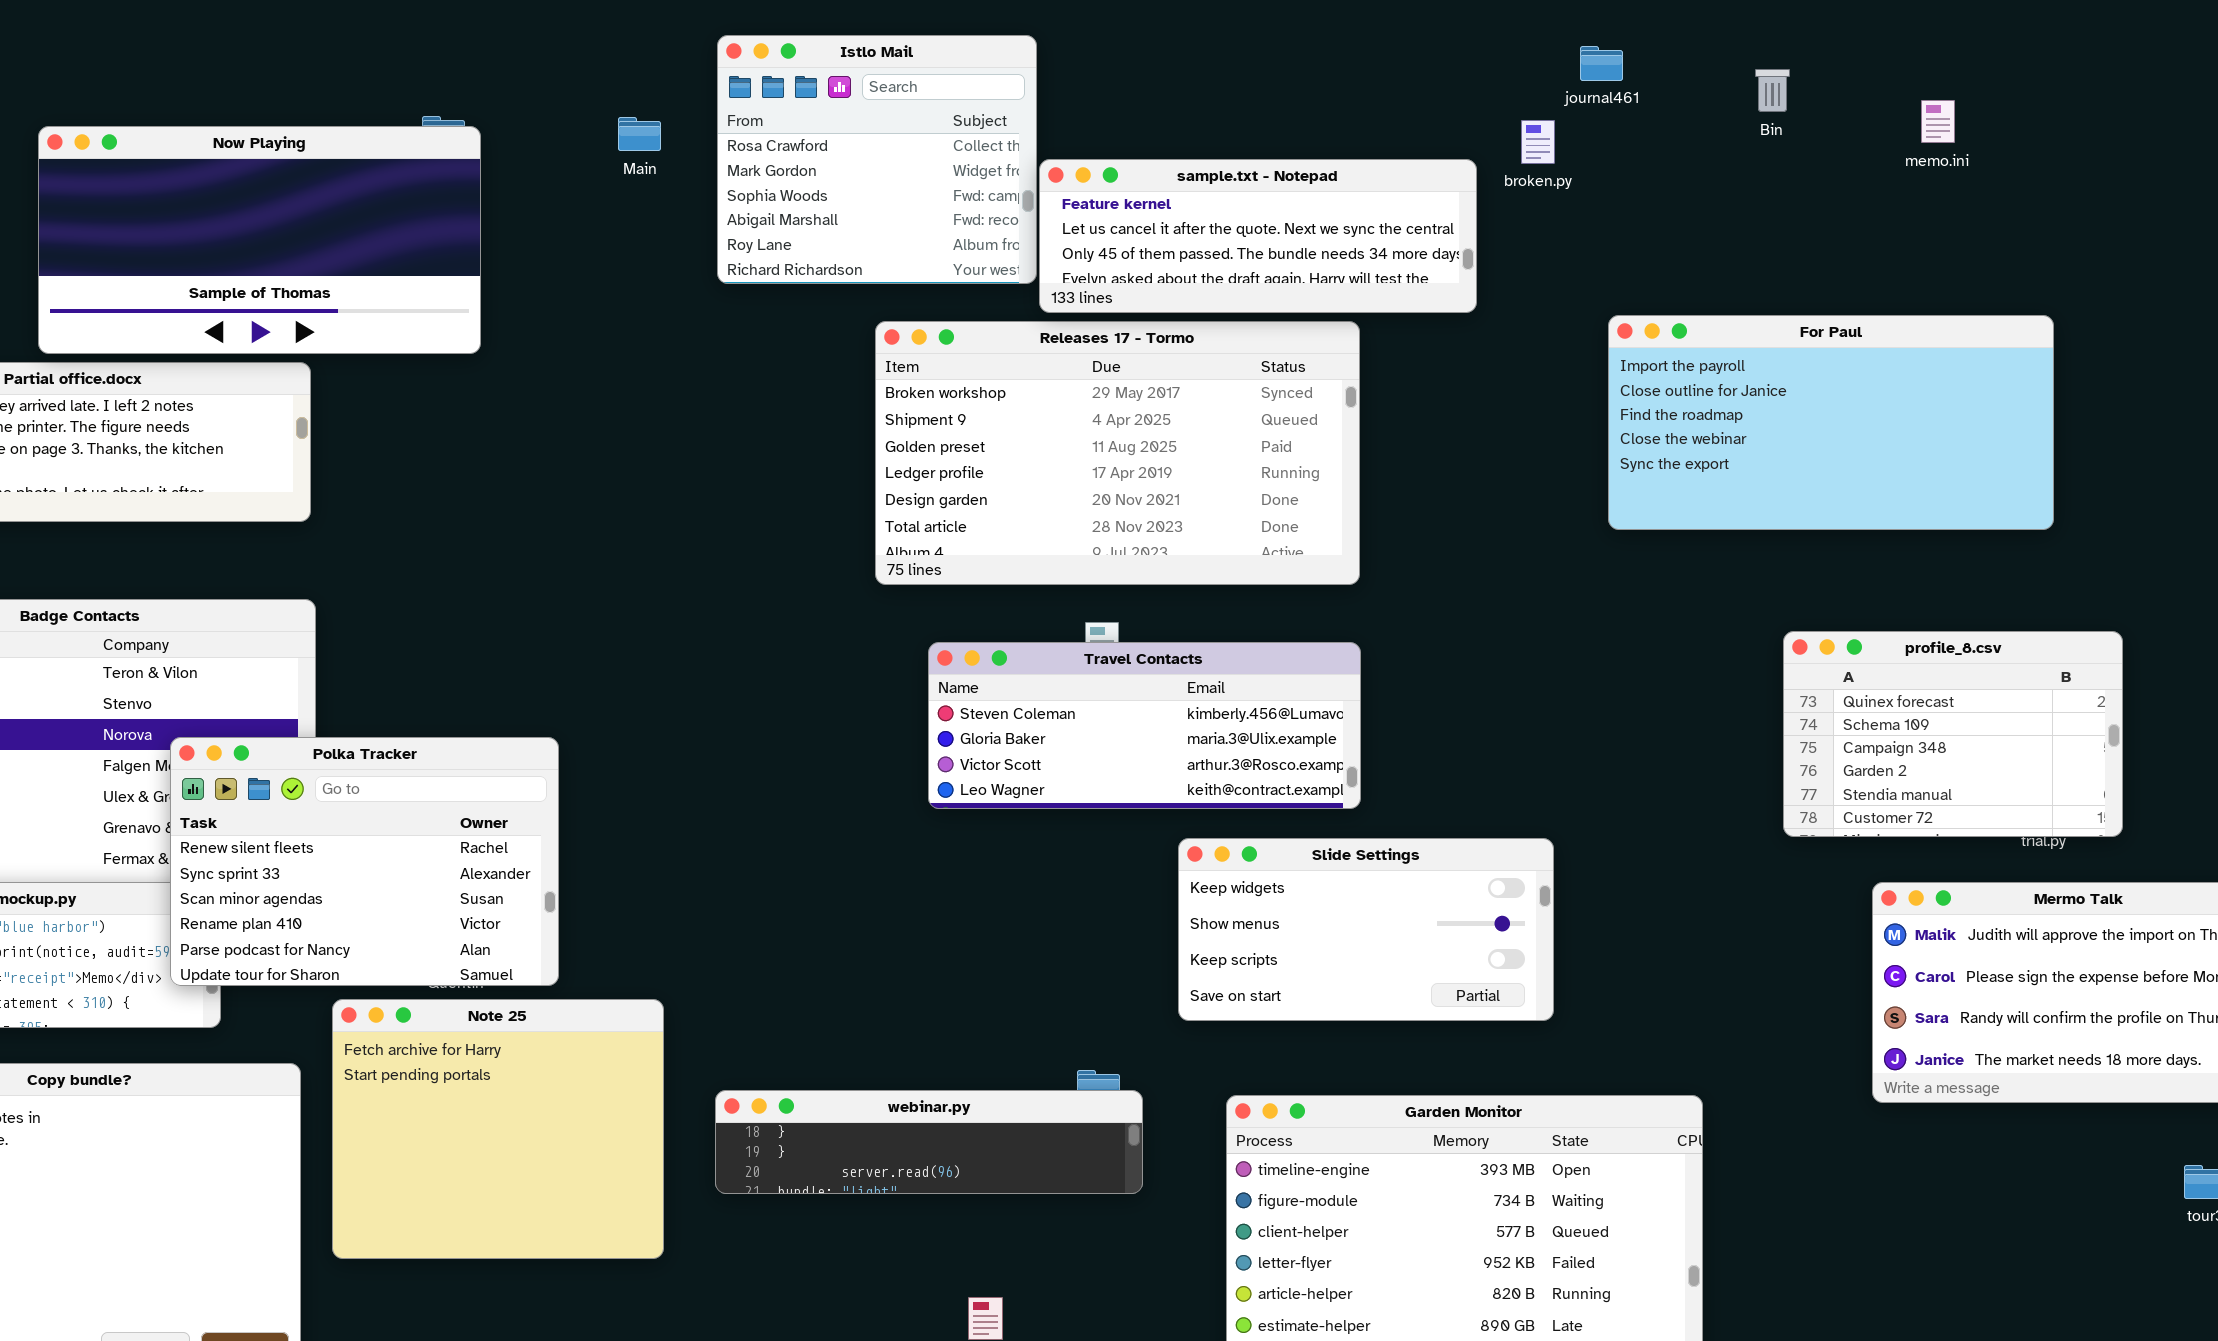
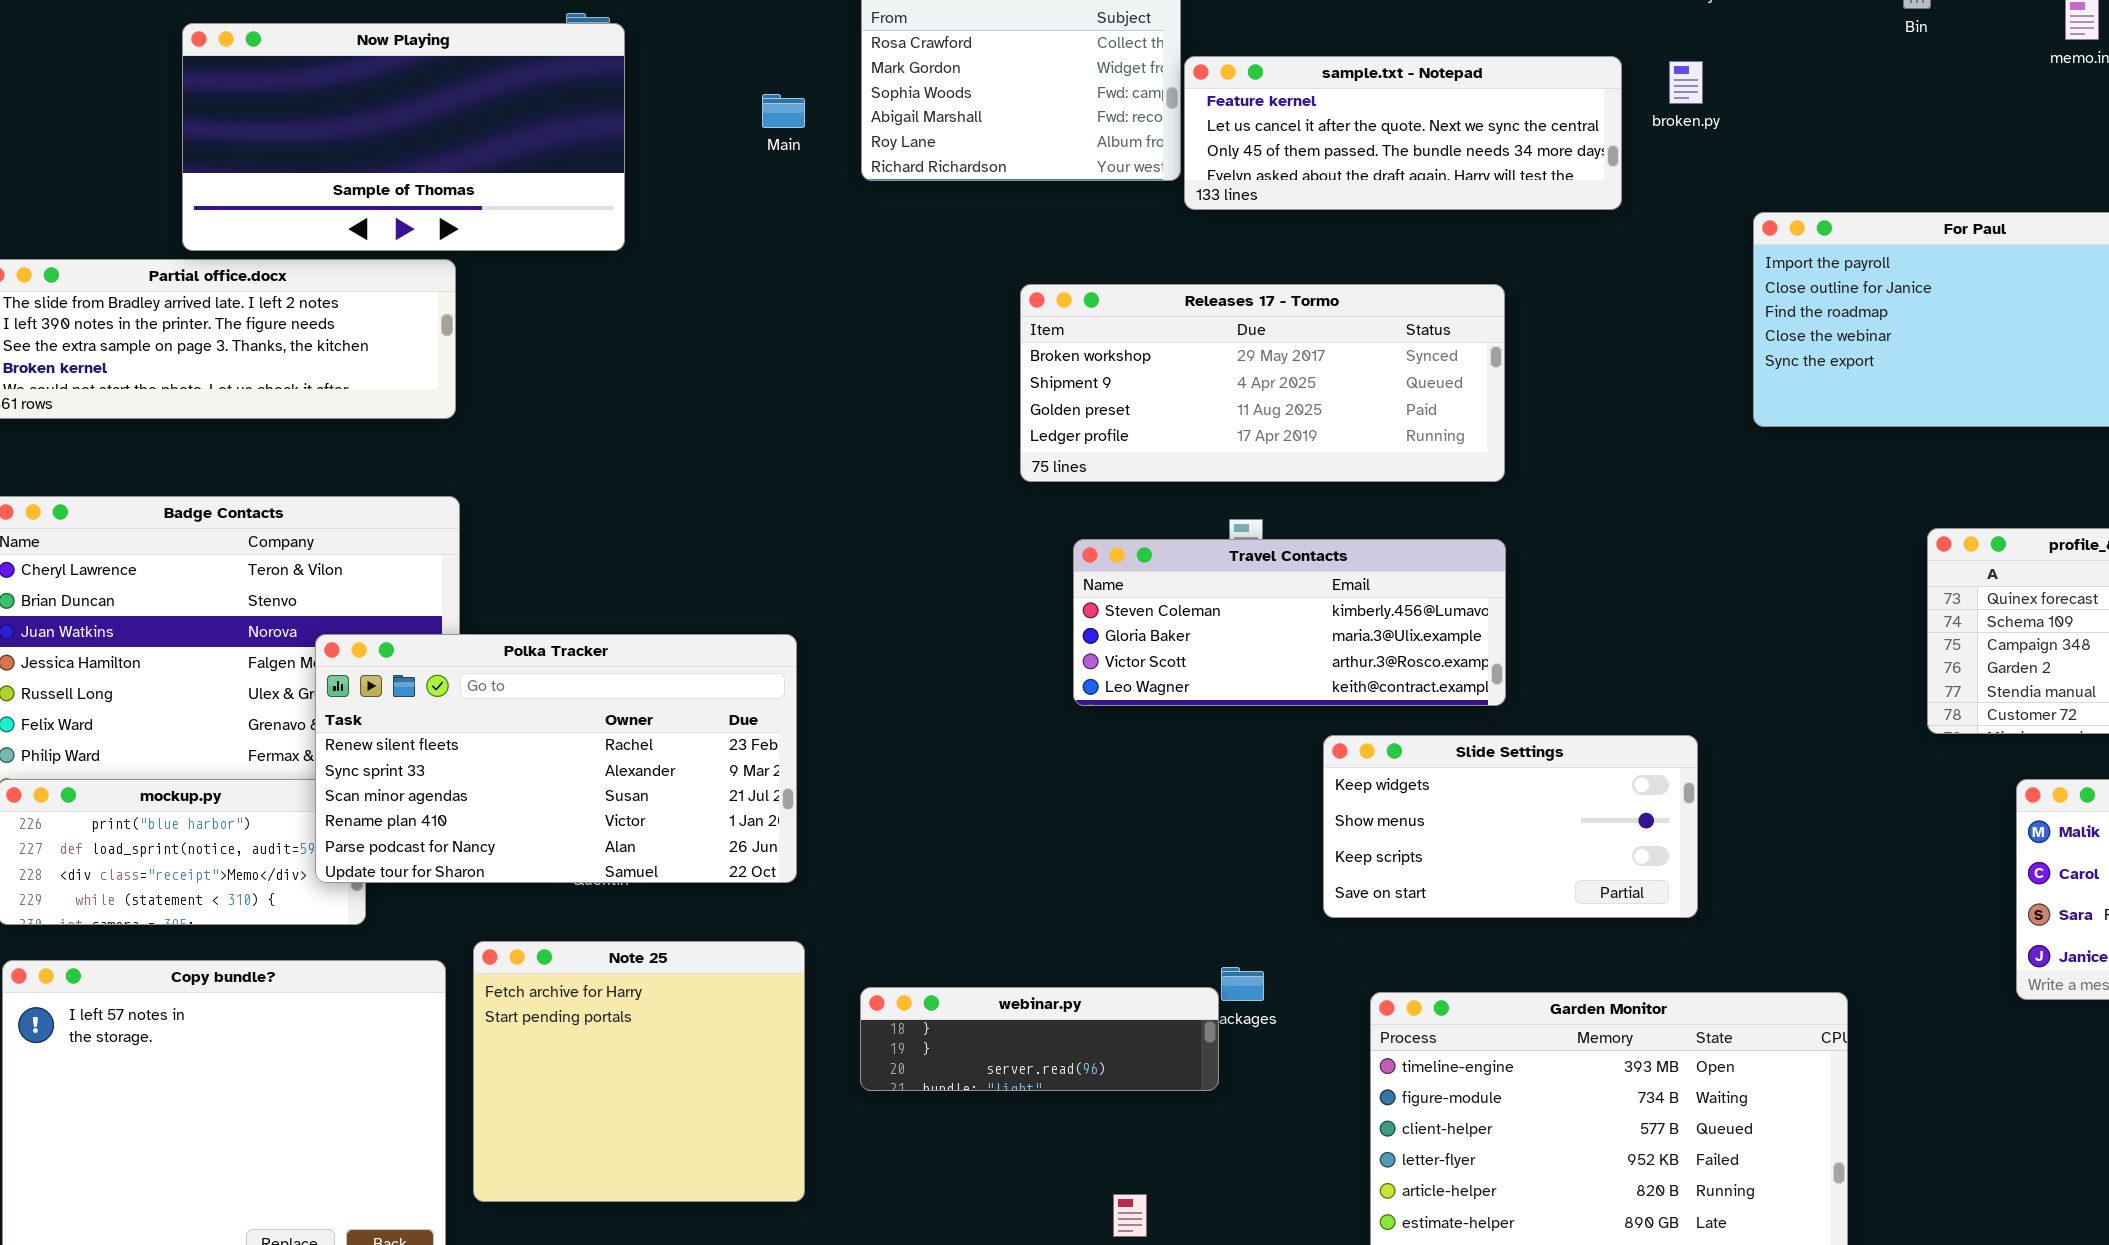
Main: [618,117,661,151] -> [762,94,805,128], moved
broken.py: [1521,120,1555,164] -> [1669,61,1703,104], moved
Releases 17 - Tormo: [875,321,1360,585] -> [1020,284,1505,482], resized
Polka Tracker: [170,737,559,986] -> [315,634,797,883], resized
Note 25: [332,999,664,1259] -> [473,941,805,1202], moved
webinar.py: [715,1090,1143,1194] -> [860,987,1219,1091], resized

